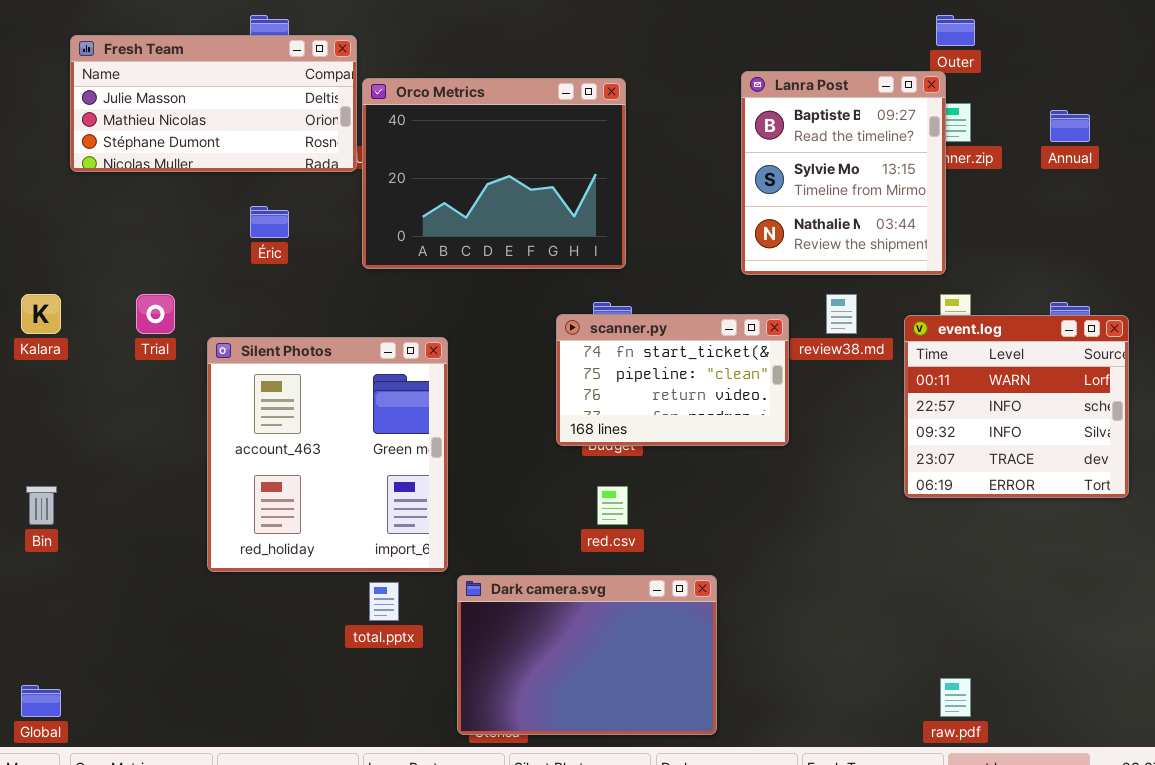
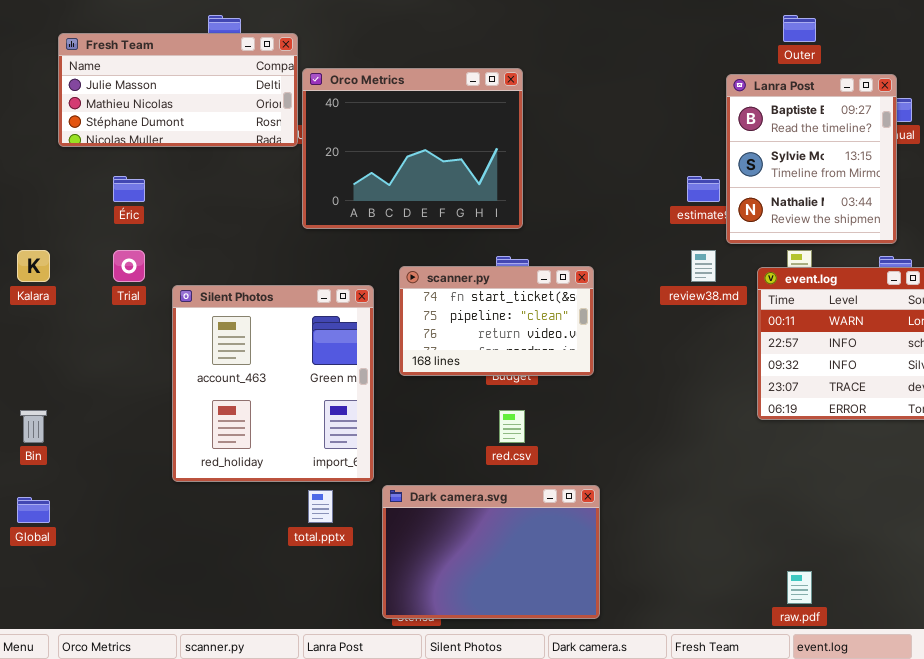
Lanra Post: [741,71,946,275] -> [726,74,897,244], moved
Éric: [250,206,289,238] -> [113,176,145,202], moved
scanner.py: [556,314,789,446] -> [399,266,594,376], moved
Global: [21,685,61,717] -> [17,497,50,523], moved

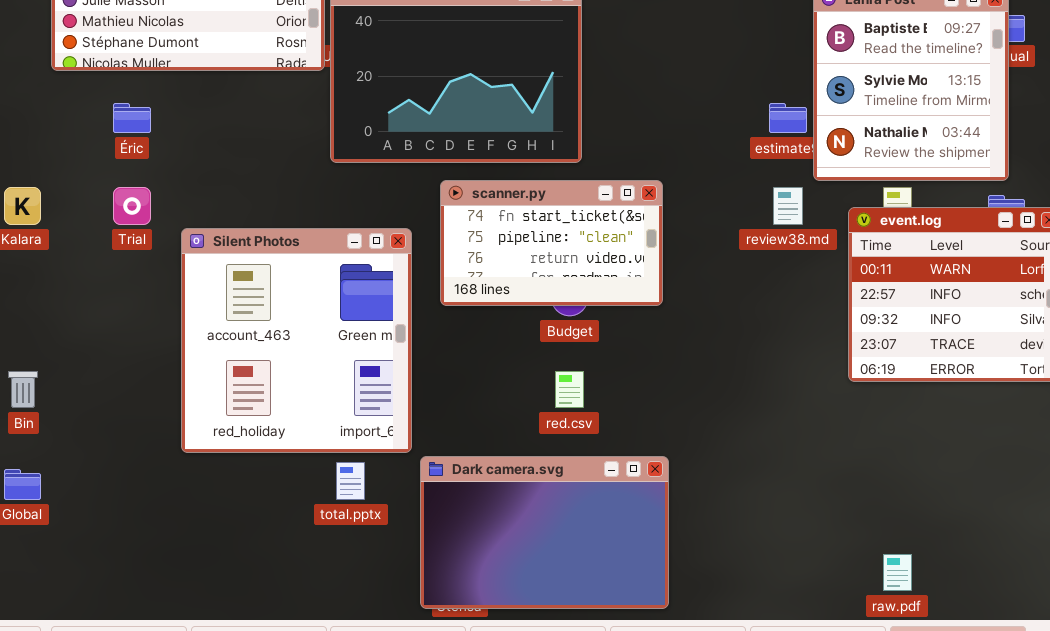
scanner.py: [399,266,594,376] -> [440,180,663,306], moved

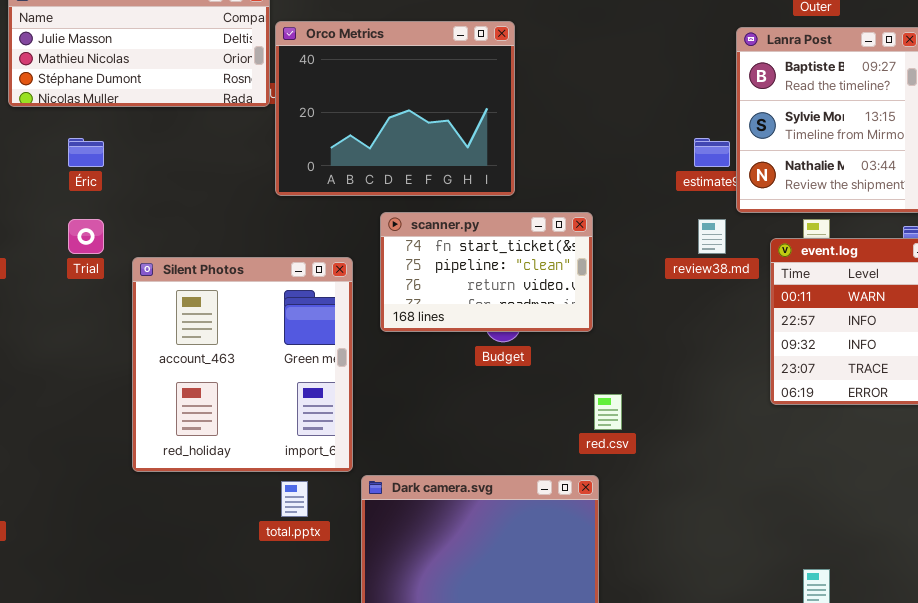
red.csv: [555,371,584,408] -> [594,394,622,430], moved

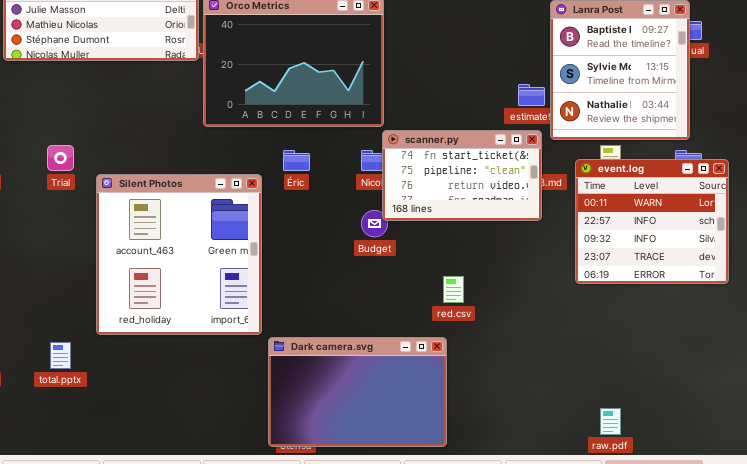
Éric: [68,138,104,167] -> [283,150,310,171], moved
scanner.py: [380,212,593,332] -> [382,130,542,221], moved
total.pptx: [281,481,308,517] -> [50,342,71,369], moved

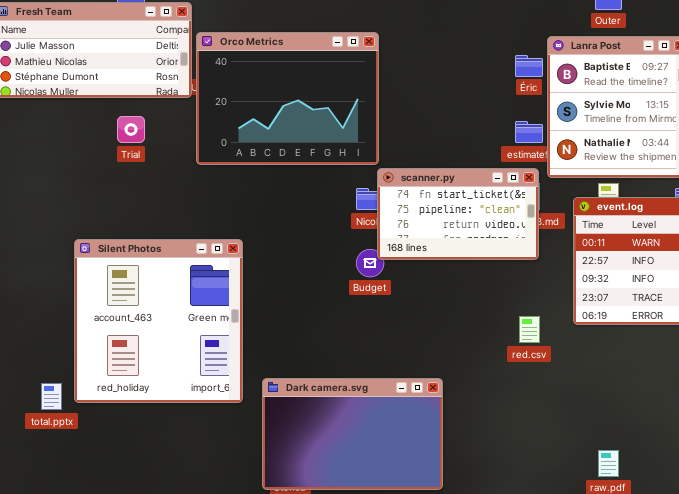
Trial: [47,145,74,171] -> [117,116,145,143], moved
Éric: [283,150,310,171] -> [515,55,543,77], moved
Silent Photos: [96,174,262,335] -> [74,239,243,403], moved
red.csv: [443,276,464,303] -> [519,316,540,343], moved

